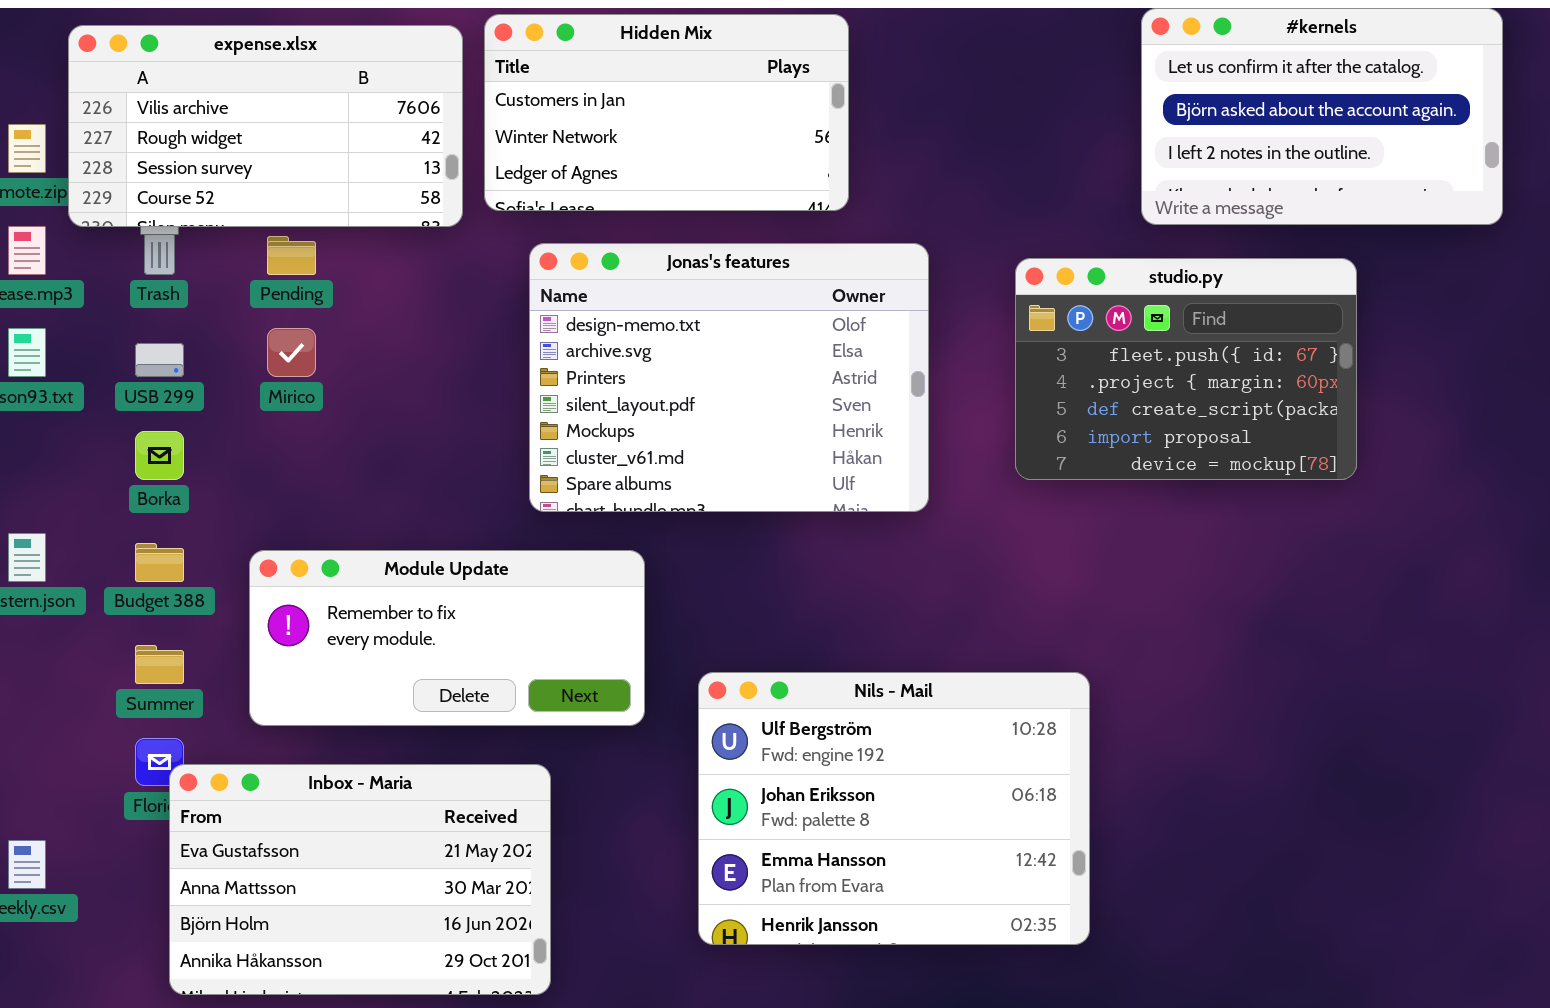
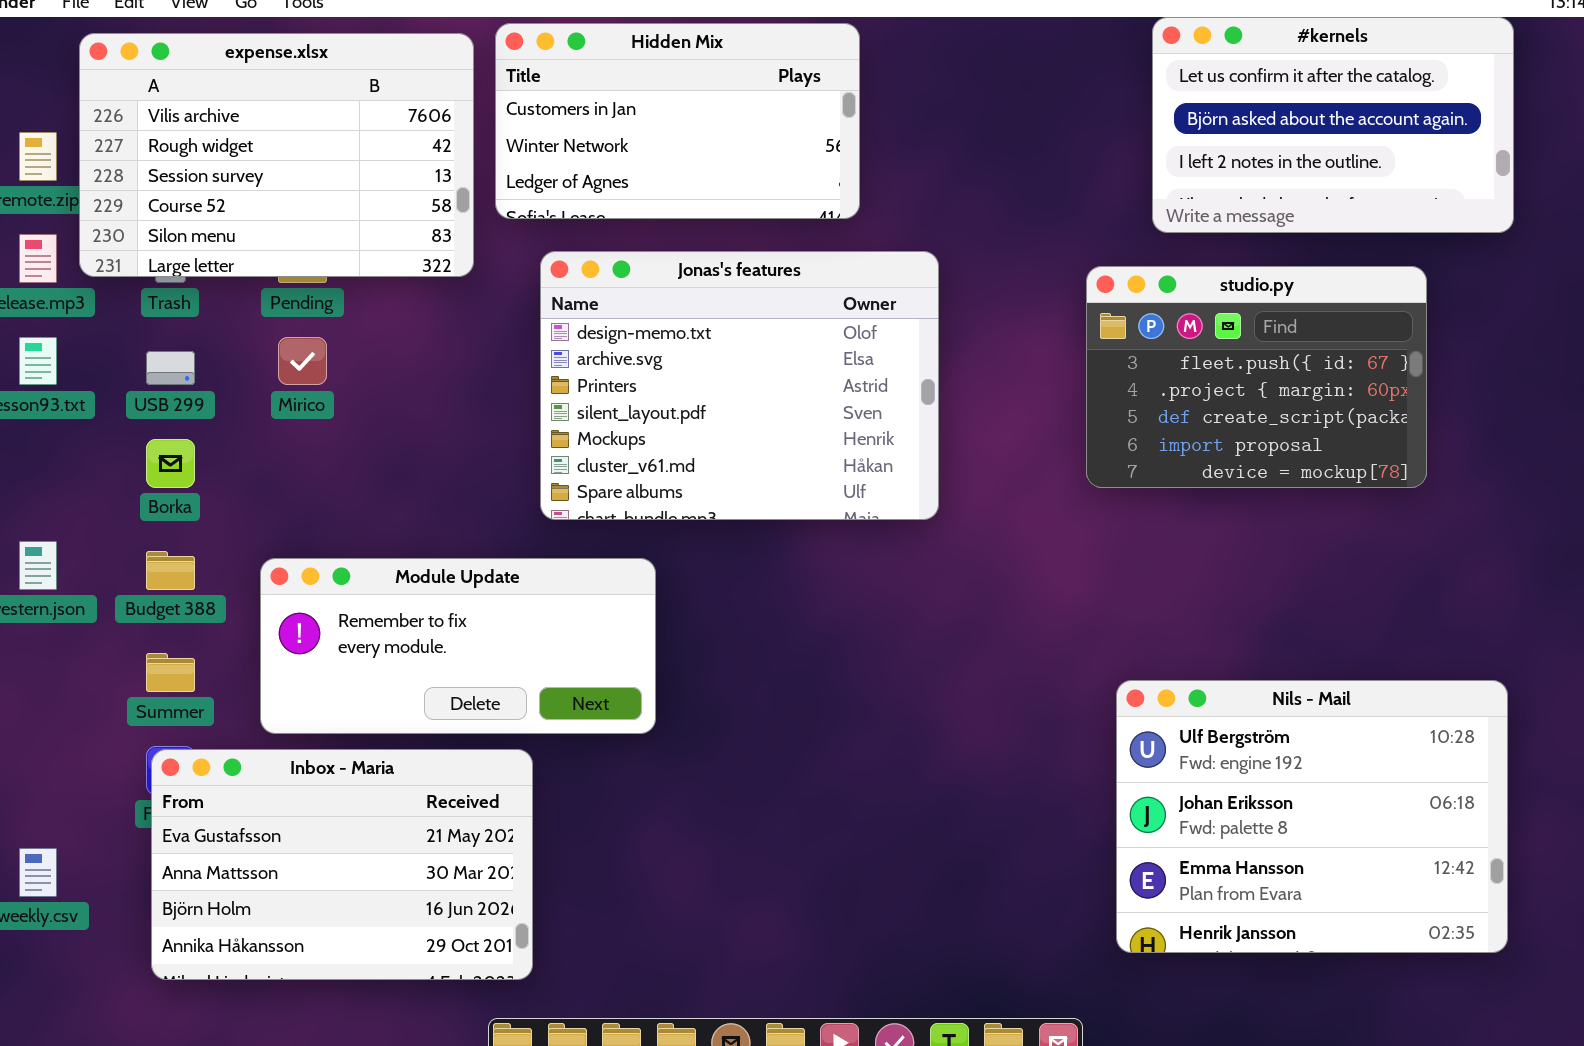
expense.xlsx: [68,25,463,227] -> [79,33,474,277], resized
studio.py: [1015,258,1357,480] -> [1086,266,1427,488], moved
Nils - Mail: [698,672,1090,945] -> [1116,680,1508,953], moved
Inbox - Maria: [169,764,551,995] -> [151,749,533,980], moved

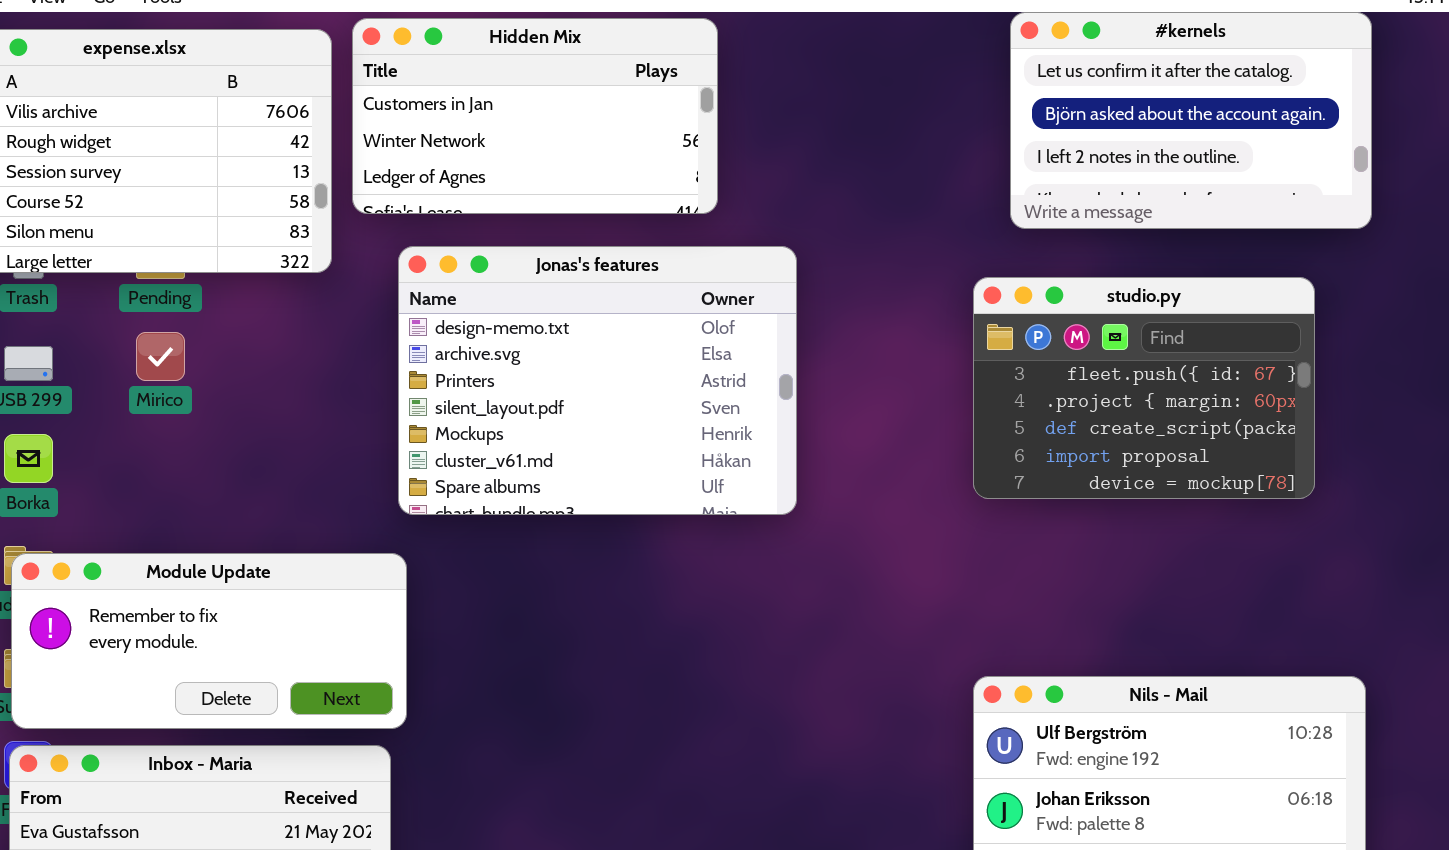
studio.py: [1086,266,1427,488] -> [973,277,1315,499], moved
Module Update: [260,558,656,734] -> [11,553,407,729], moved

